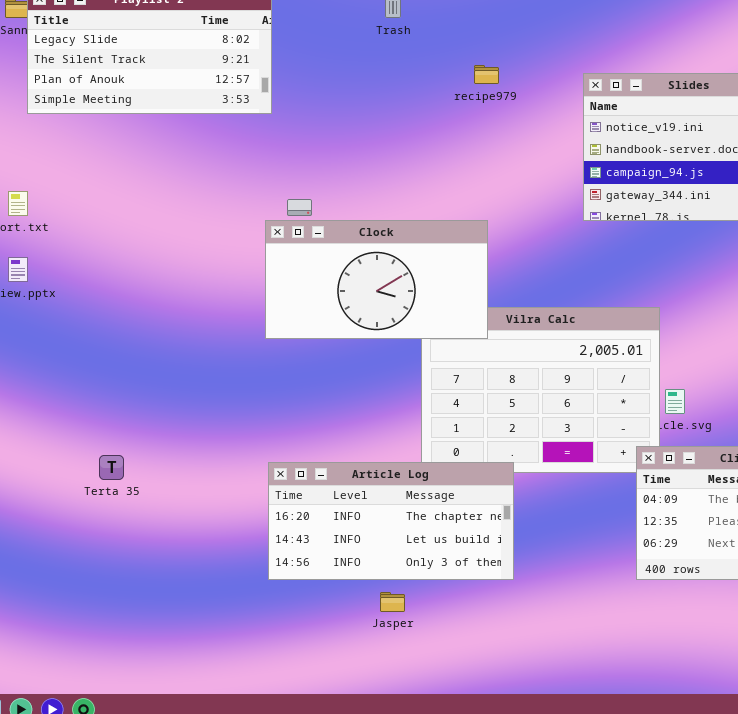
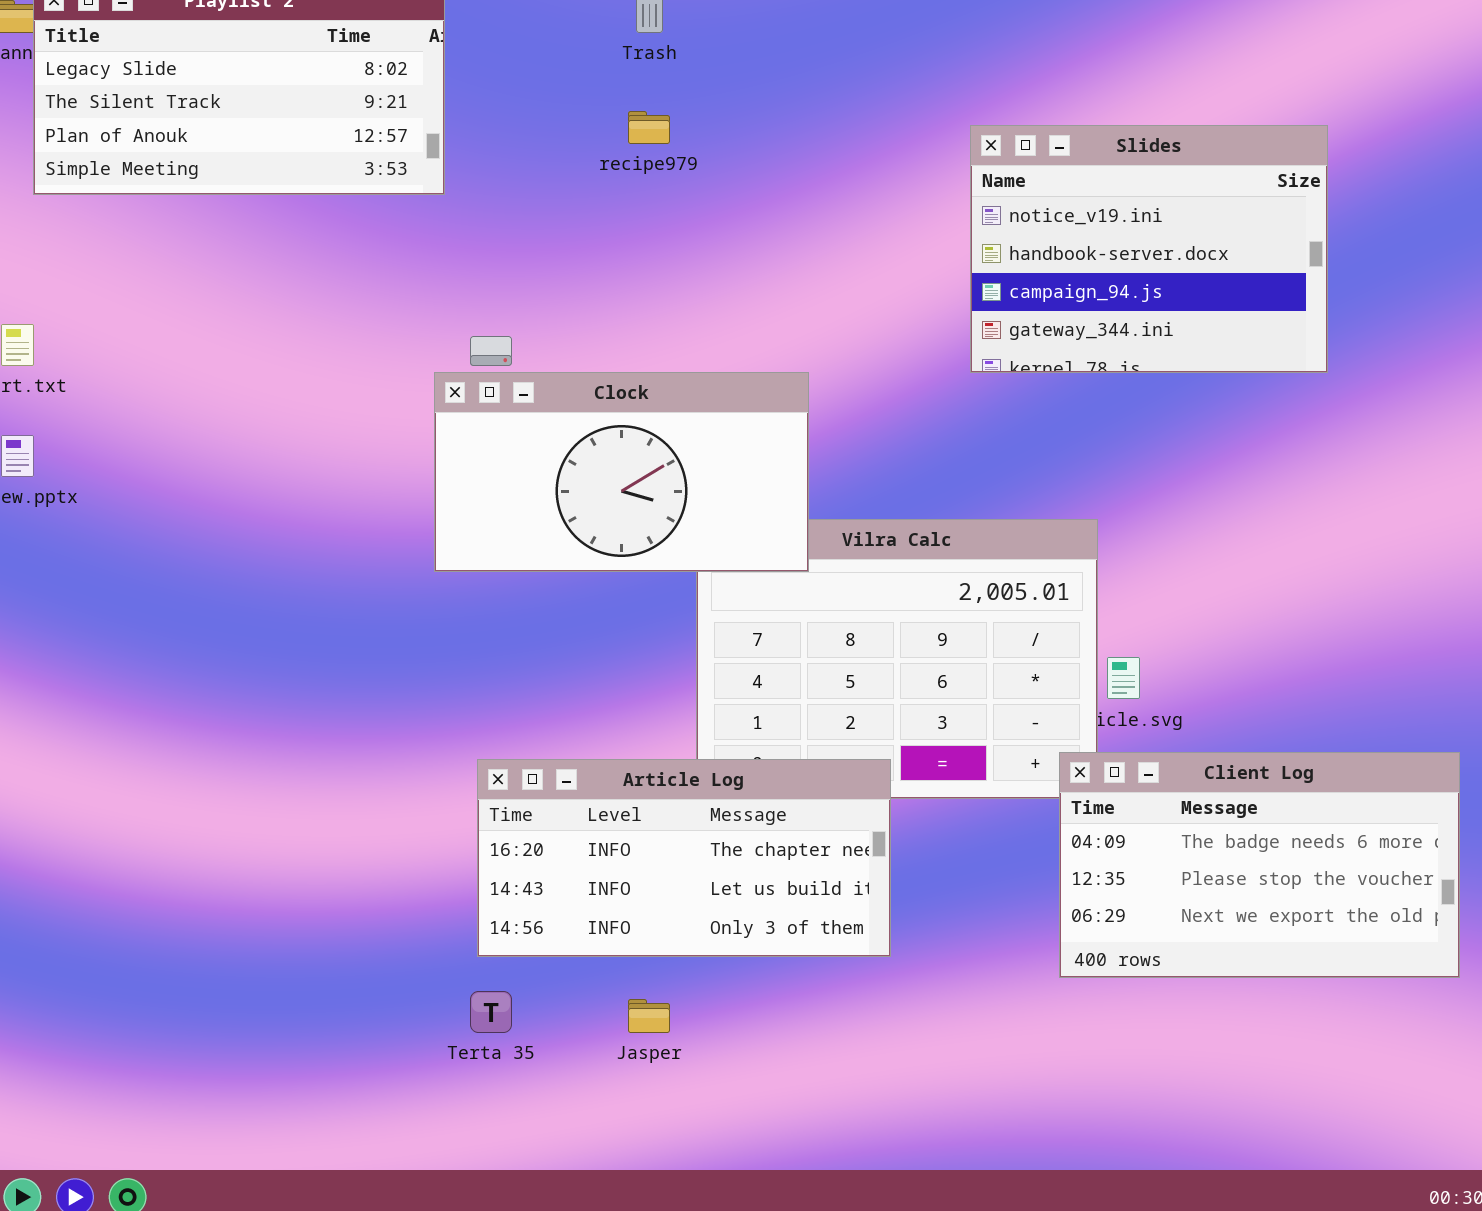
recipe979: [474,65,499,84] -> [628,111,670,144], moved
Terta 35: [99,455,124,480] -> [470,991,512,1033], moved
Article Log: [268,462,514,580] -> [477,759,891,957], moved

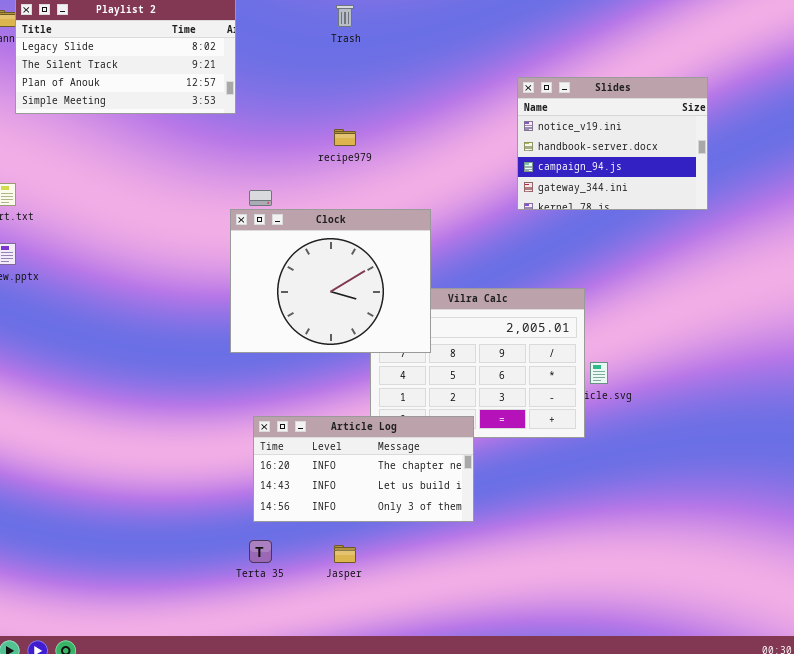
recipe979: [628,111,670,144] -> [334,129,356,146], moved
Clock: [434,372,809,572] -> [230,209,431,353], resized
Client Log: [1059,752,1460,978] -> none, closed

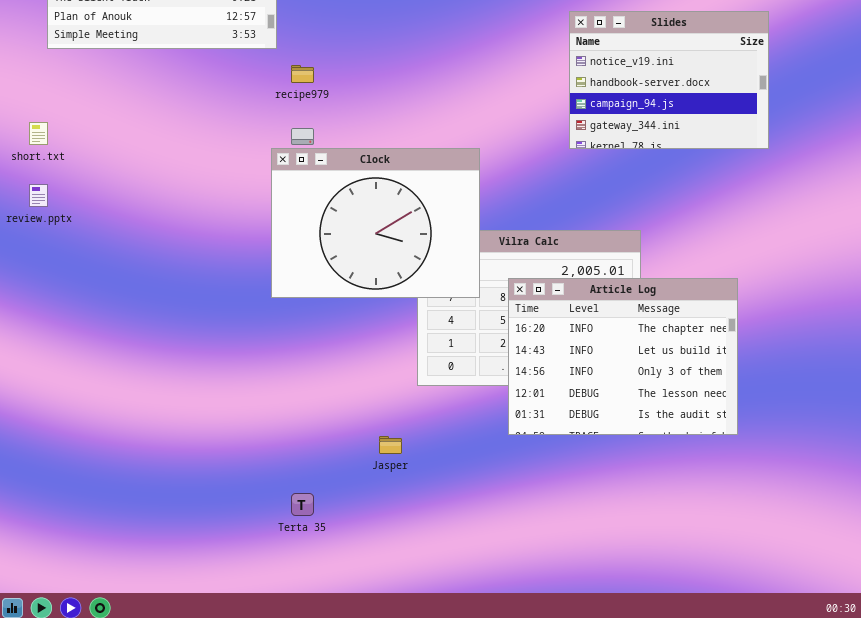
recipe979: [334,129,356,146] -> [291,65,314,83], moved
Article Log: [253,416,474,522] -> [508,278,738,435], moved, resized
Jasper: [334,545,356,563] -> [379,436,402,454], moved

